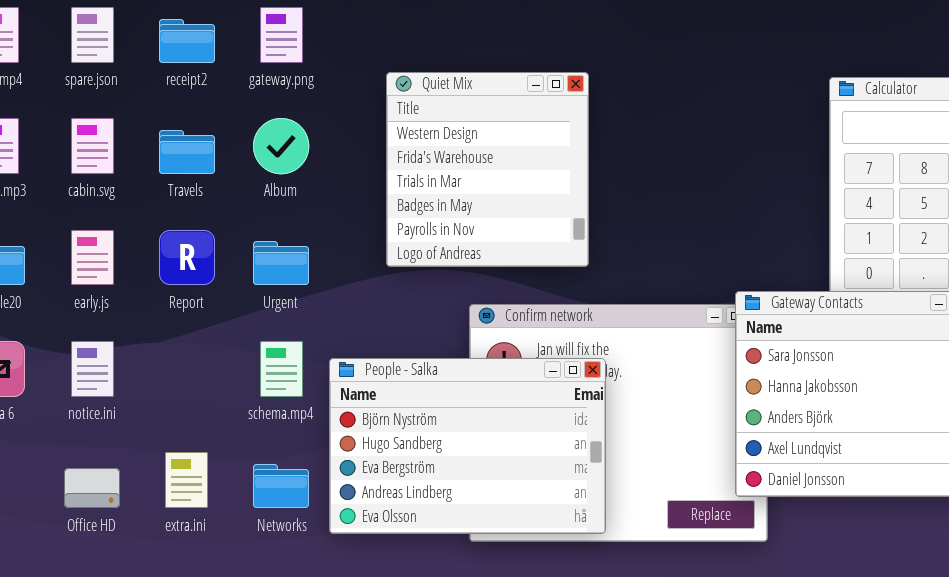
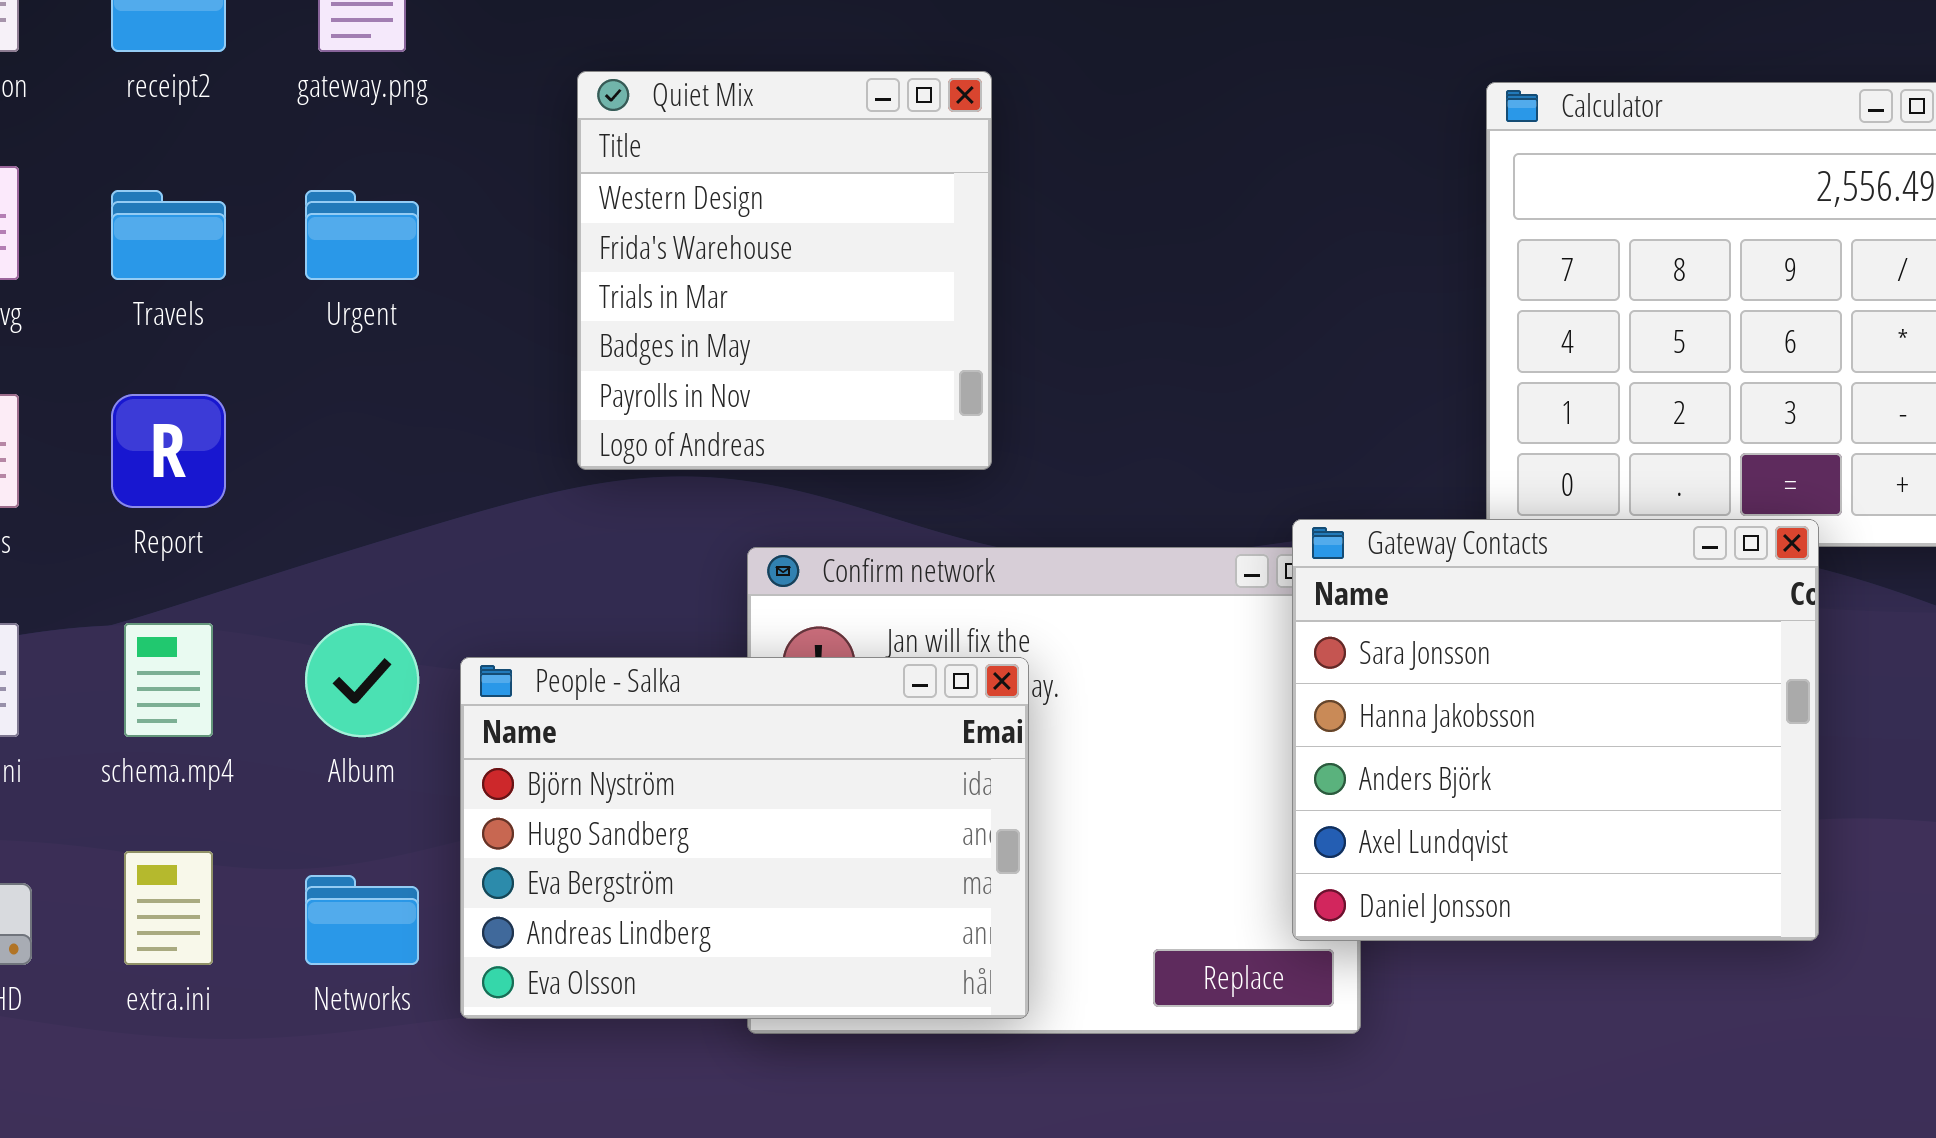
Album: [253,118,309,174] -> [305,623,419,737], moved
Urgent: [253,241,309,285] -> [305,190,419,280], moved
schema.mp4: [260,341,303,397] -> [124,623,213,737], moved

